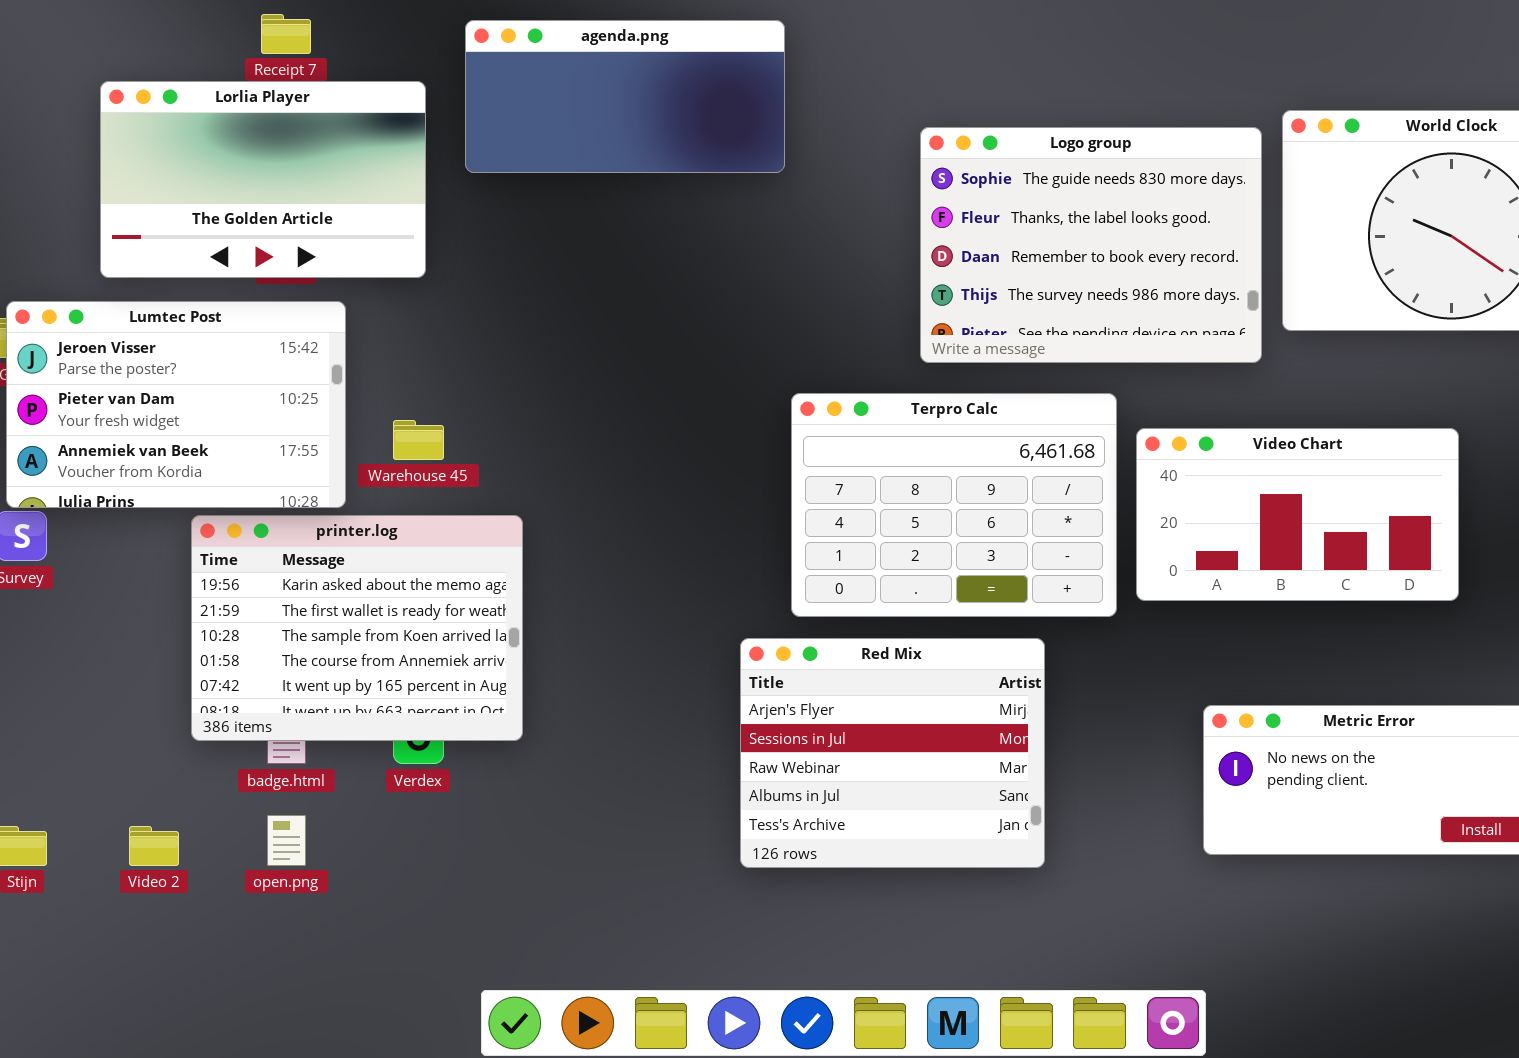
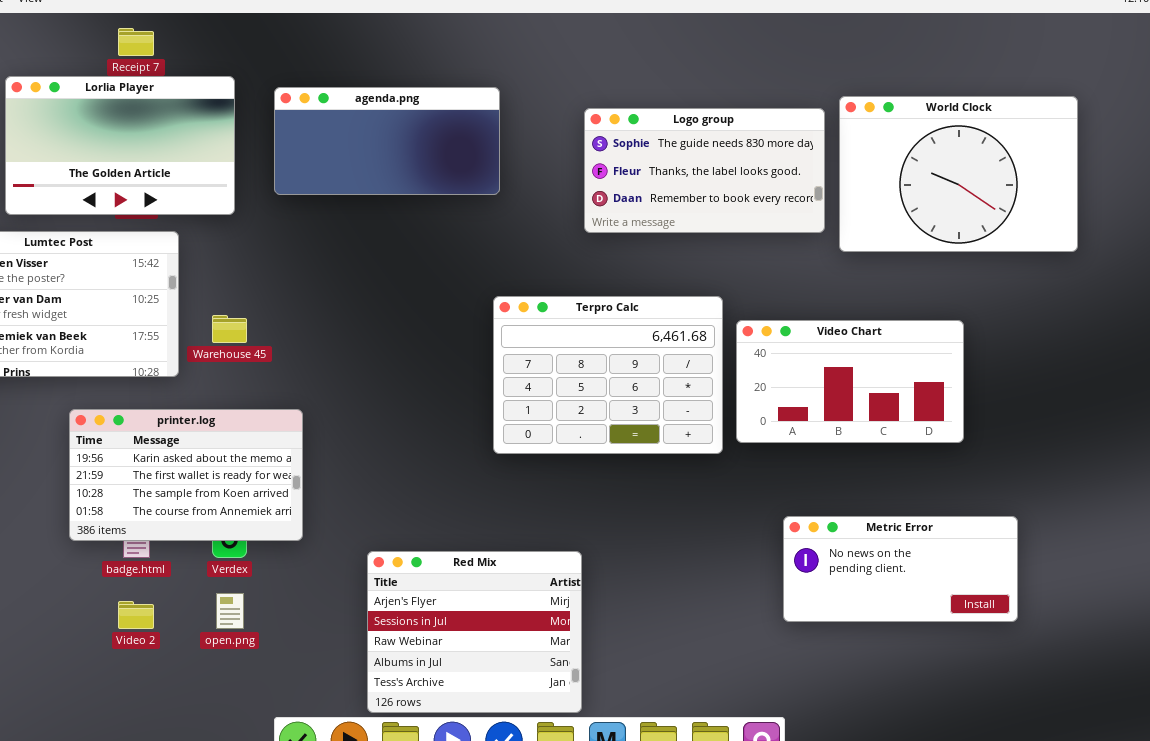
agenda.png: [465,20,785,173] -> [274,87,500,195], moved
Logo group: [920,127,1262,363] -> [584,108,825,233], resized
printer.log: [191,515,523,741] -> [69,409,303,541], resized
Red Mix: [740,638,1045,868] -> [367,551,582,713], moved
open.png: [267,815,306,866] -> [216,593,244,629], moved
Video 2: [129,826,179,866] -> [118,601,154,629], moved

